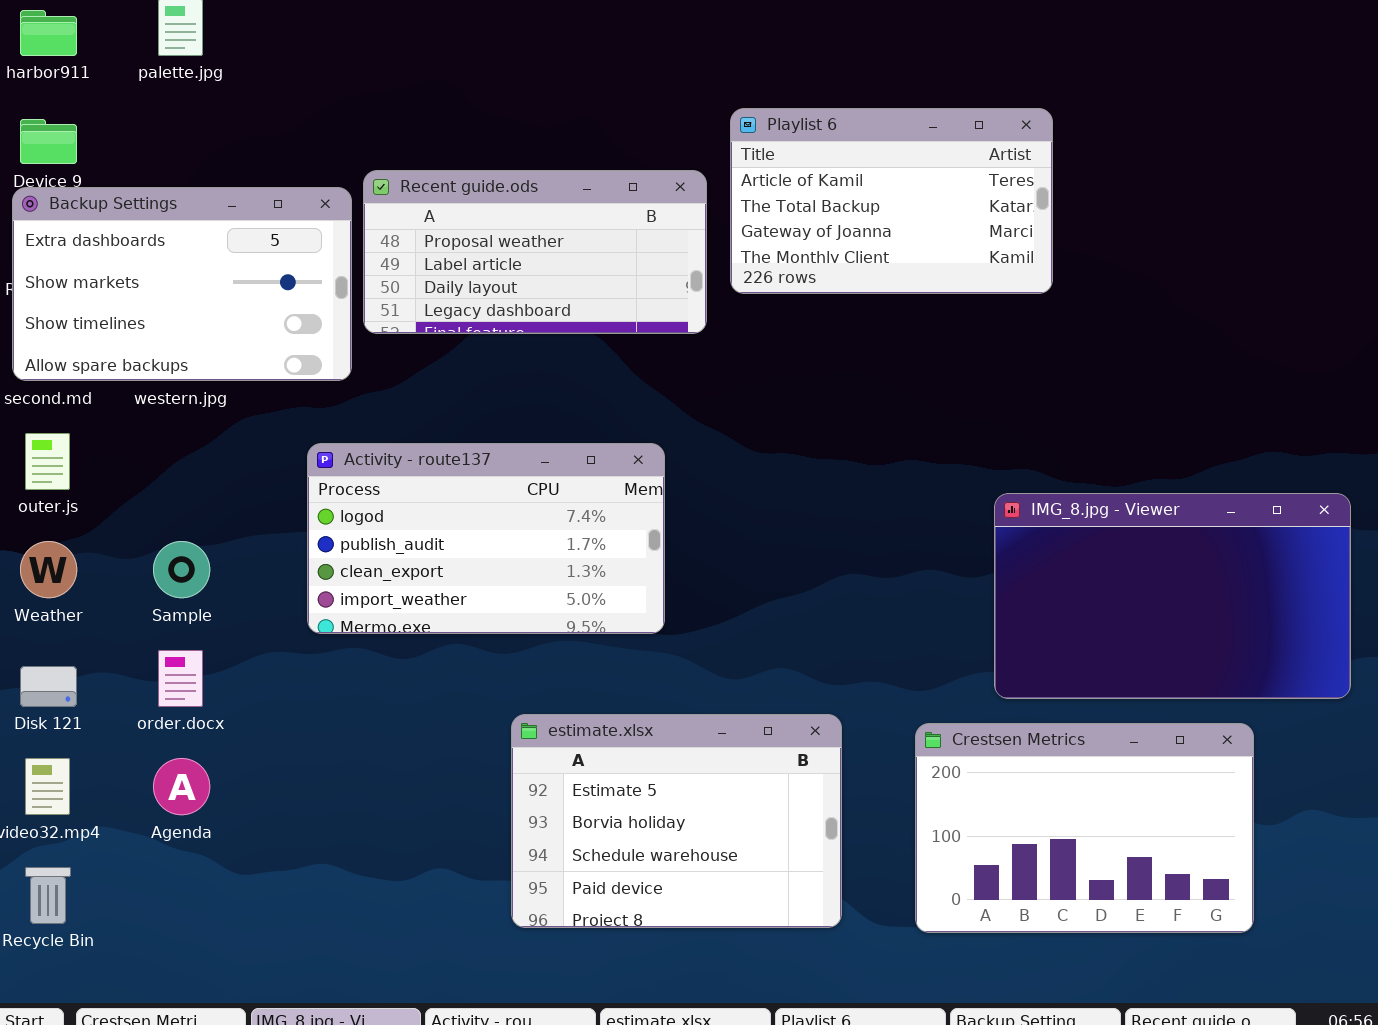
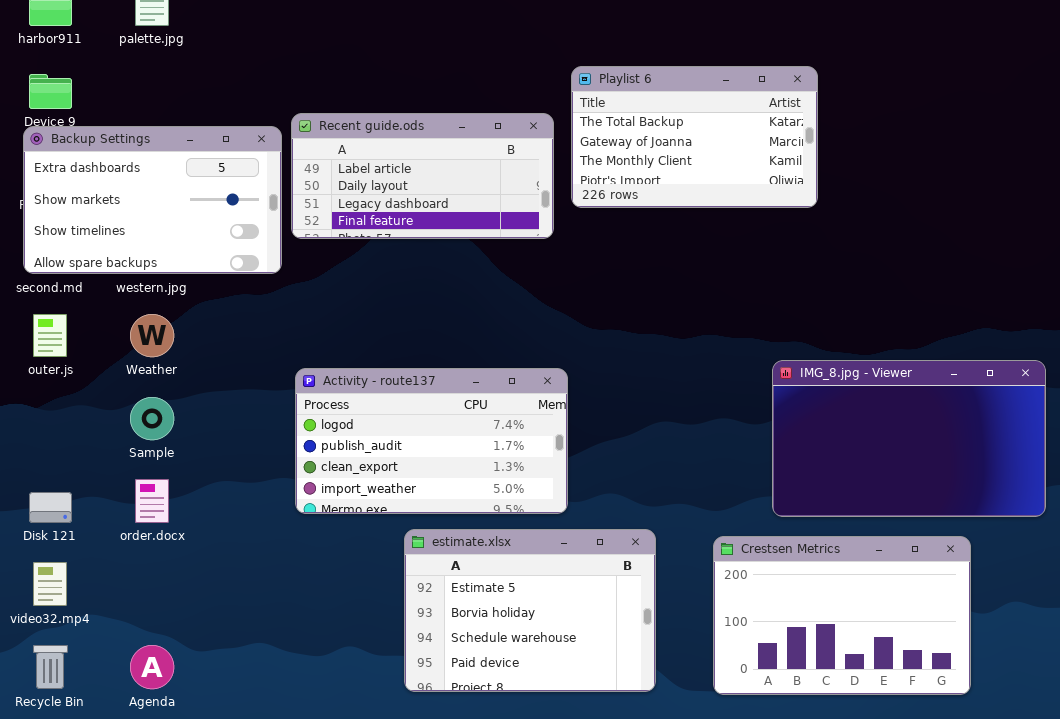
Playlist 6: [730,108,1053,294] -> [571,66,818,208], scrolled down 1 row
Recent guide.ods: [363,170,707,334] -> [291,113,554,239], scrolled down 1 row
Activity - route137: [307,443,665,634] -> [295,368,568,514], moved
Weather: [20,541,77,598] -> [130,314,174,357], moved
Agenda: [153,758,210,815] -> [130,645,174,689], moved

